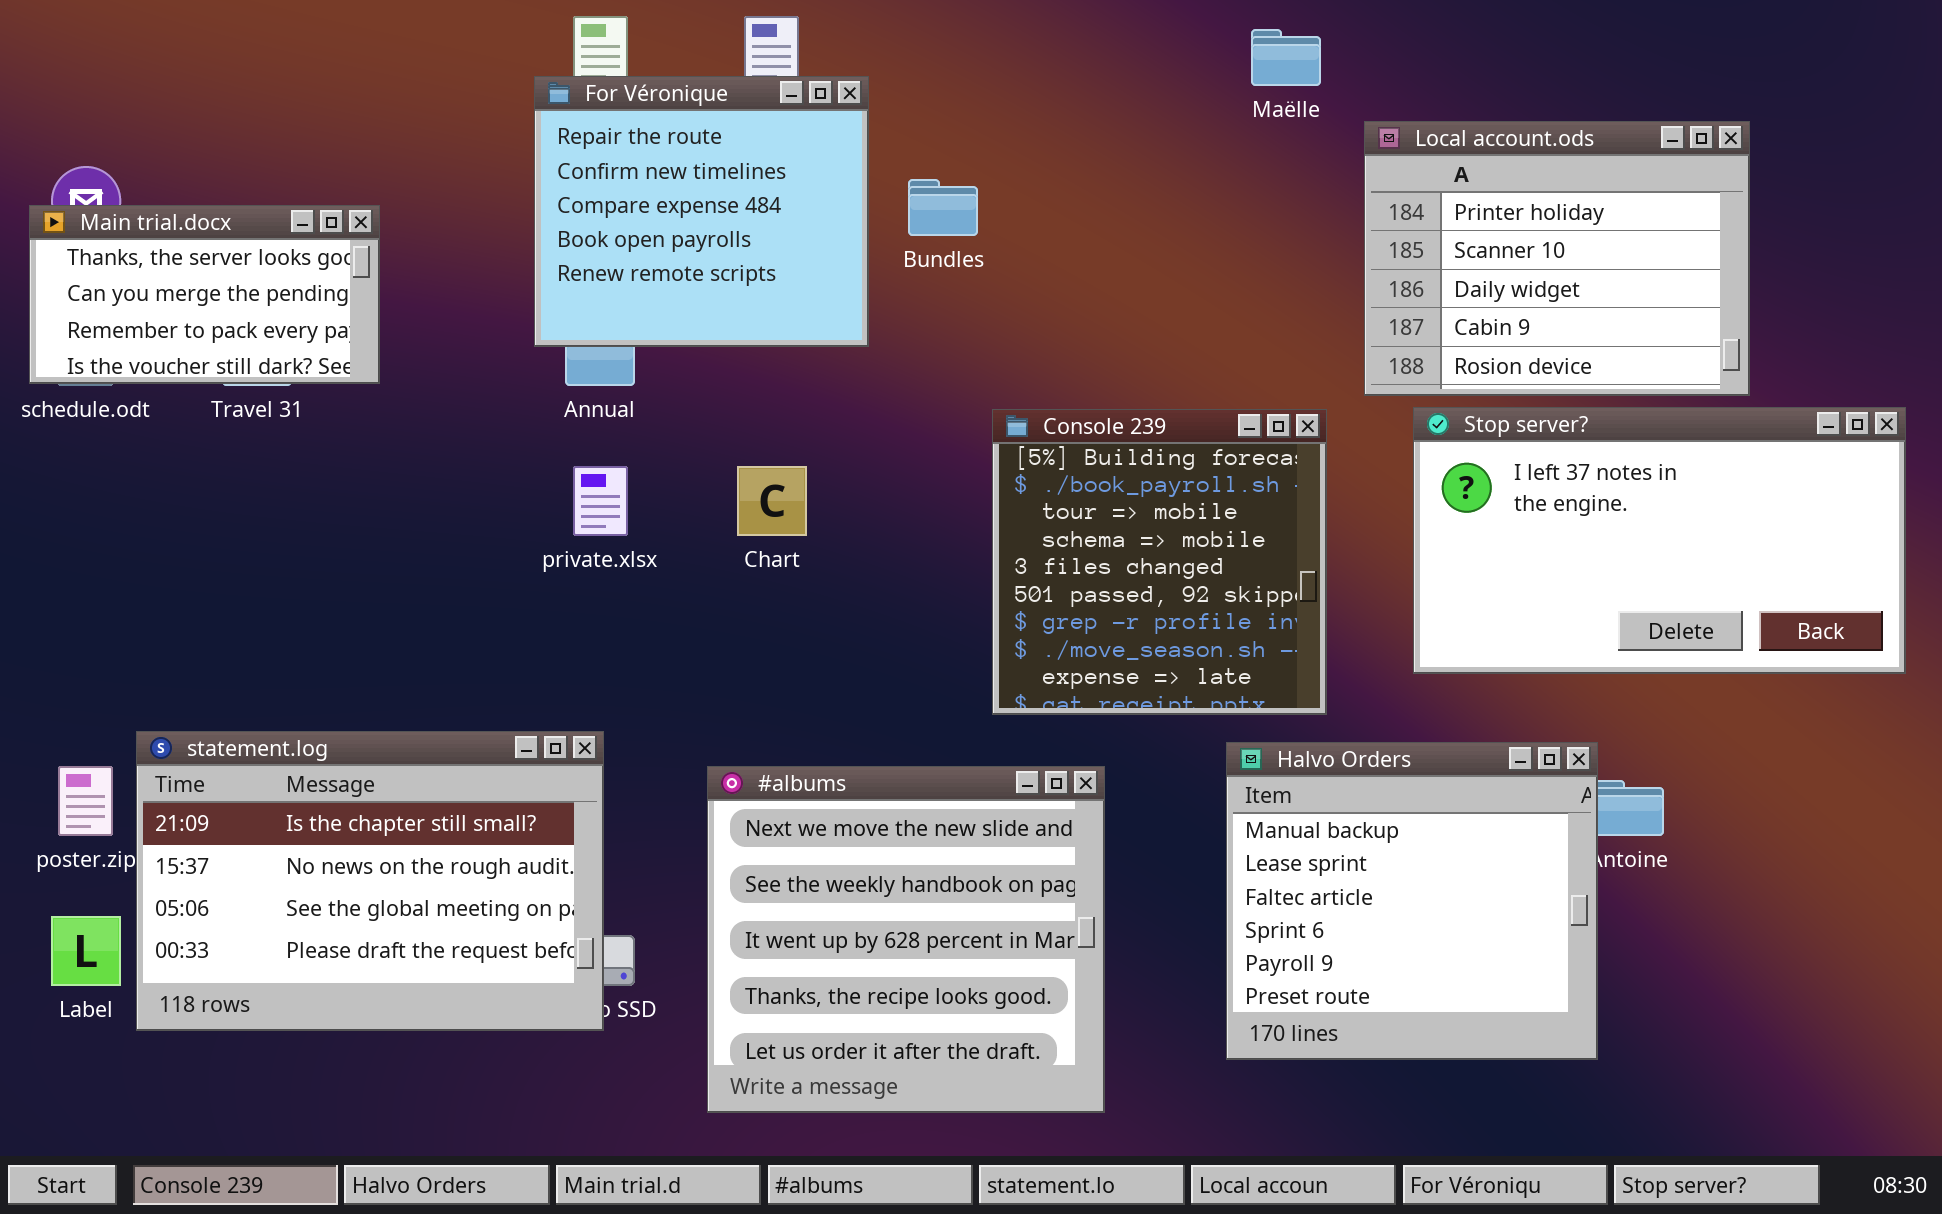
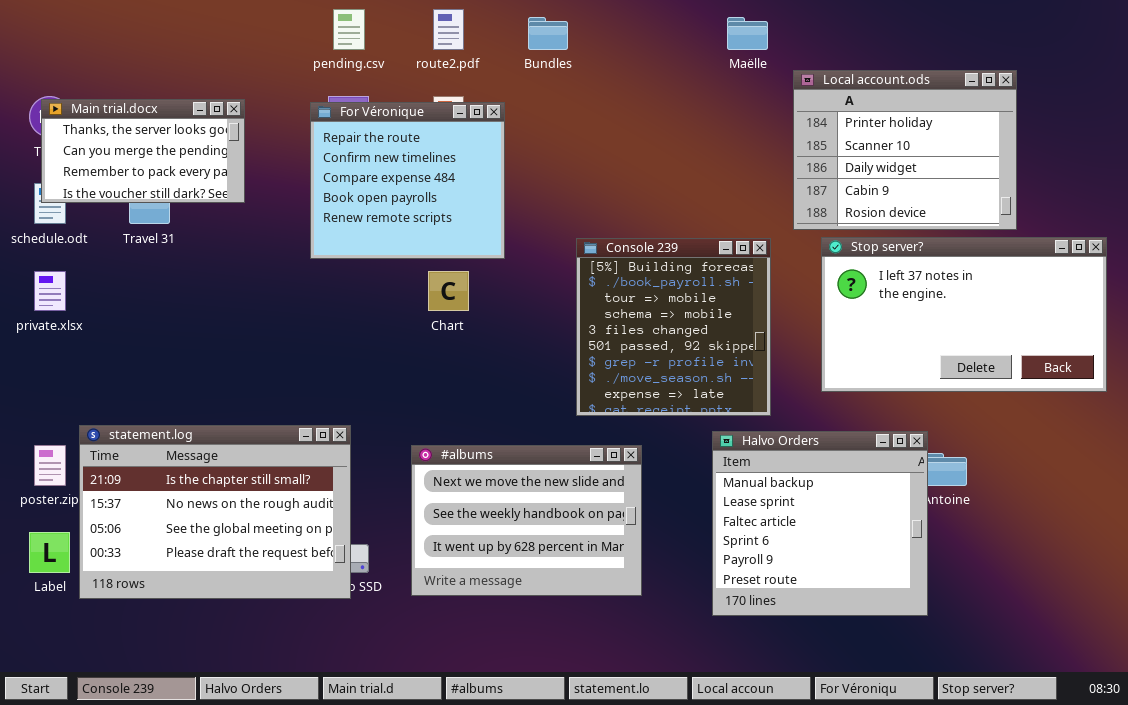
For Véronique: [534,76,869,347] -> [310,102,505,259], moved
Bundles: [908,179,978,236] -> [528,17,568,50], moved
Main trial.docx: [29,205,380,384] -> [41,99,245,203], moved
private.xlsx: [573,466,628,536] -> [34,271,66,311], moved
#albums: [707,766,1105,1113] -> [411,445,642,596], resized

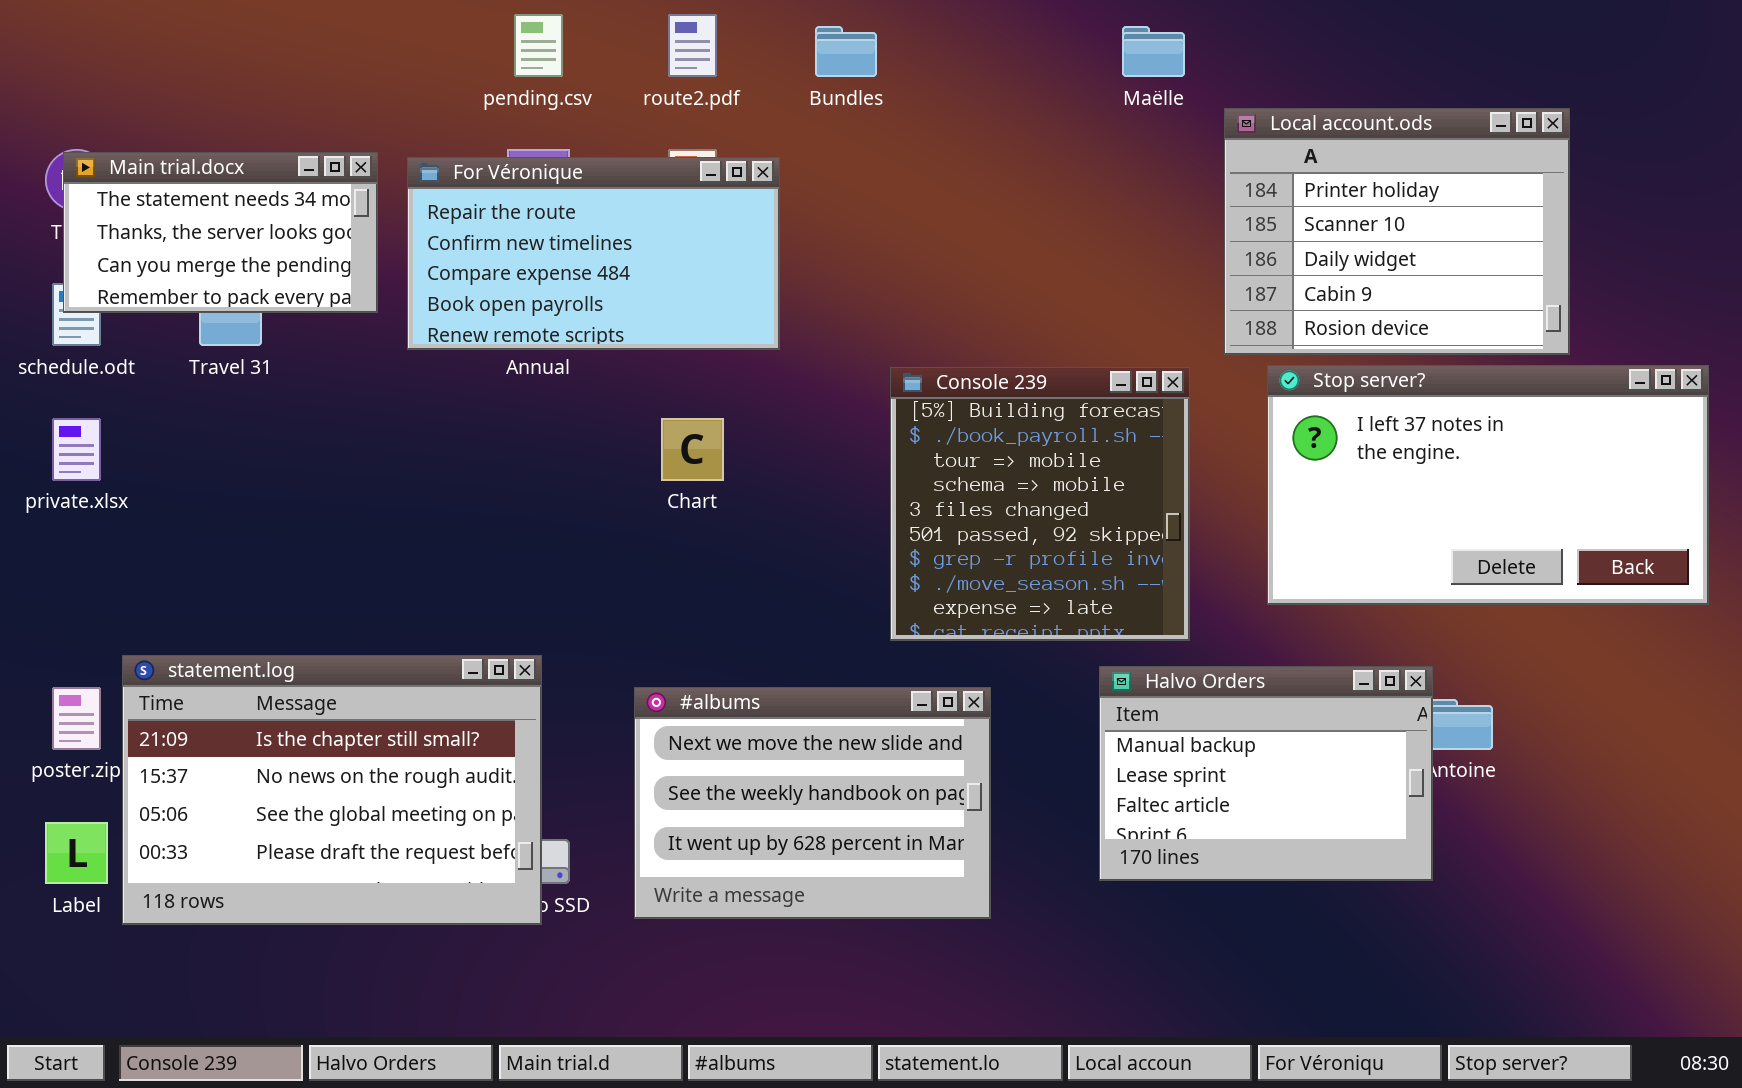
Main trial.docx: [41,99,245,203] -> [63,152,378,313], scrolled up 1 row
For Véronique: [310,102,505,259] -> [407,157,780,350], resized
Halvo Orders: [712,431,928,616] -> [1099,666,1433,881], resized

